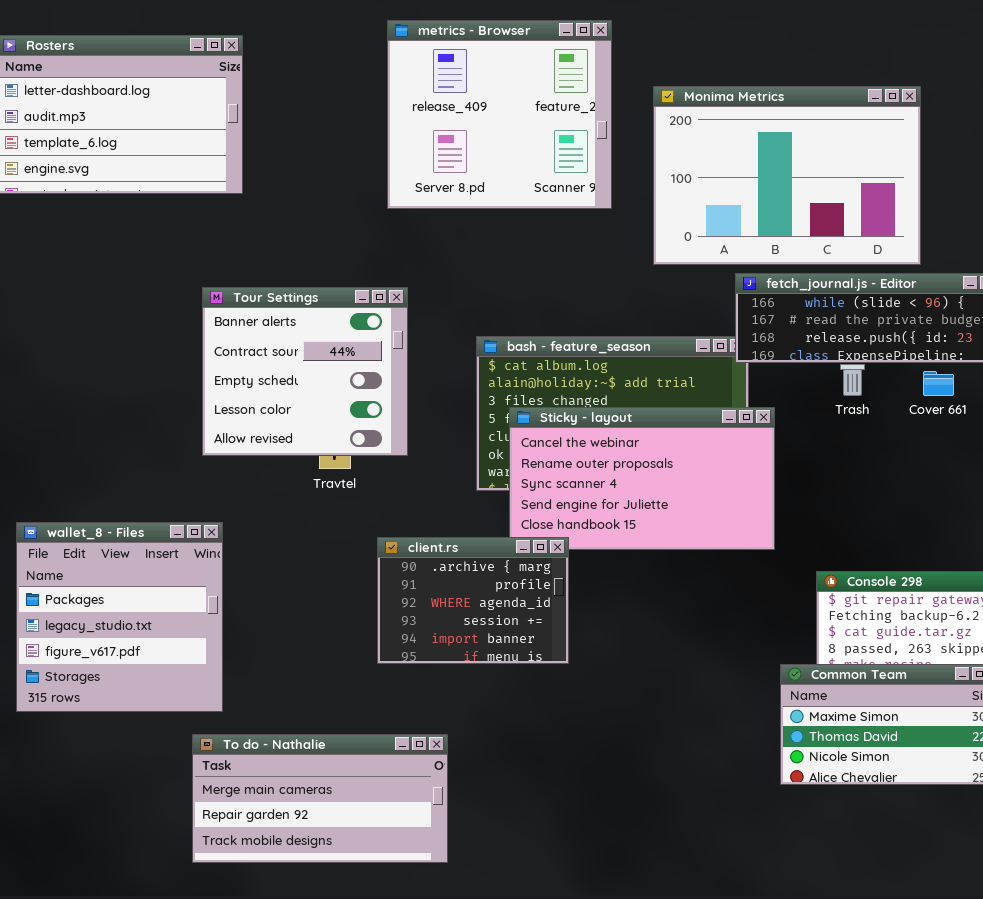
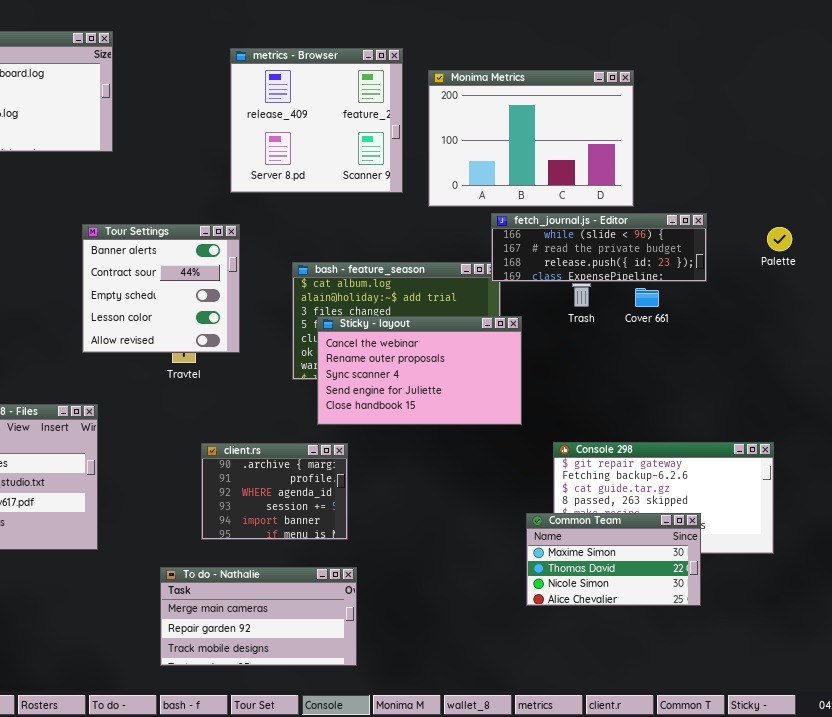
metrics - Browser: [387,20,612,209] -> [230,48,403,193], moved
client.rs: [377,537,569,664] -> [201,443,348,540], moved
To do - Nathalie: [192,734,448,863] -> [160,567,357,666], moved

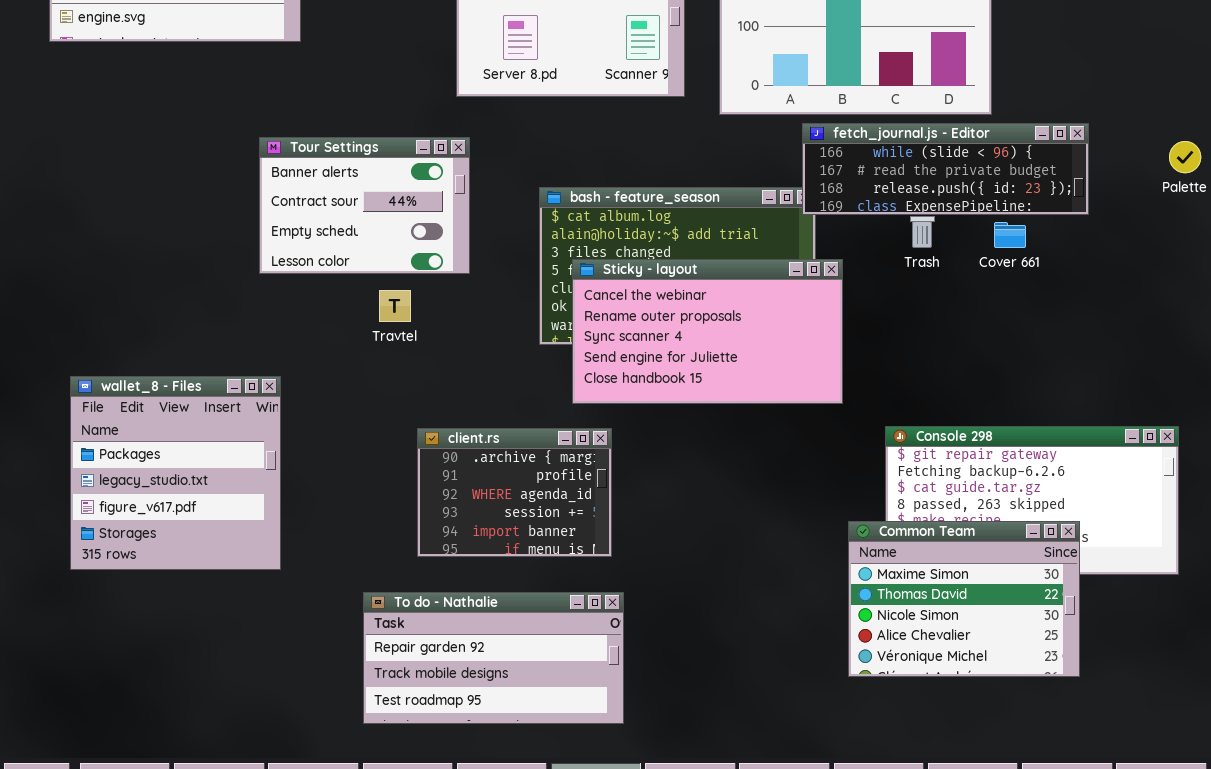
Tour Settings: [82,224,240,353] -> [259,137,470,274], resized
Common Team: [526,513,701,606] -> [848,521,1080,677], resized
To do - Nathalie: [160,567,357,666] -> [363,592,624,724], scrolled down 1 row

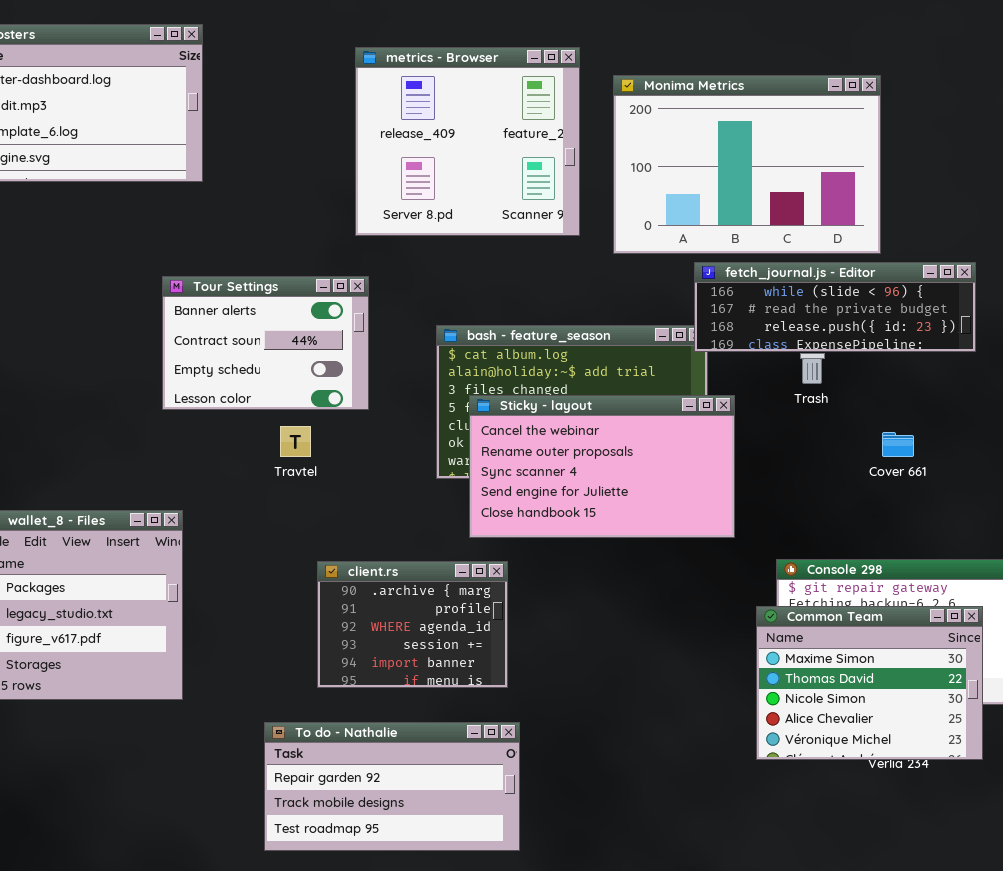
Cover 661: [994,222,1026,248] -> [882,432,914,457], moved
Common Team: [848,521,1080,677] -> [756,606,983,760], moved

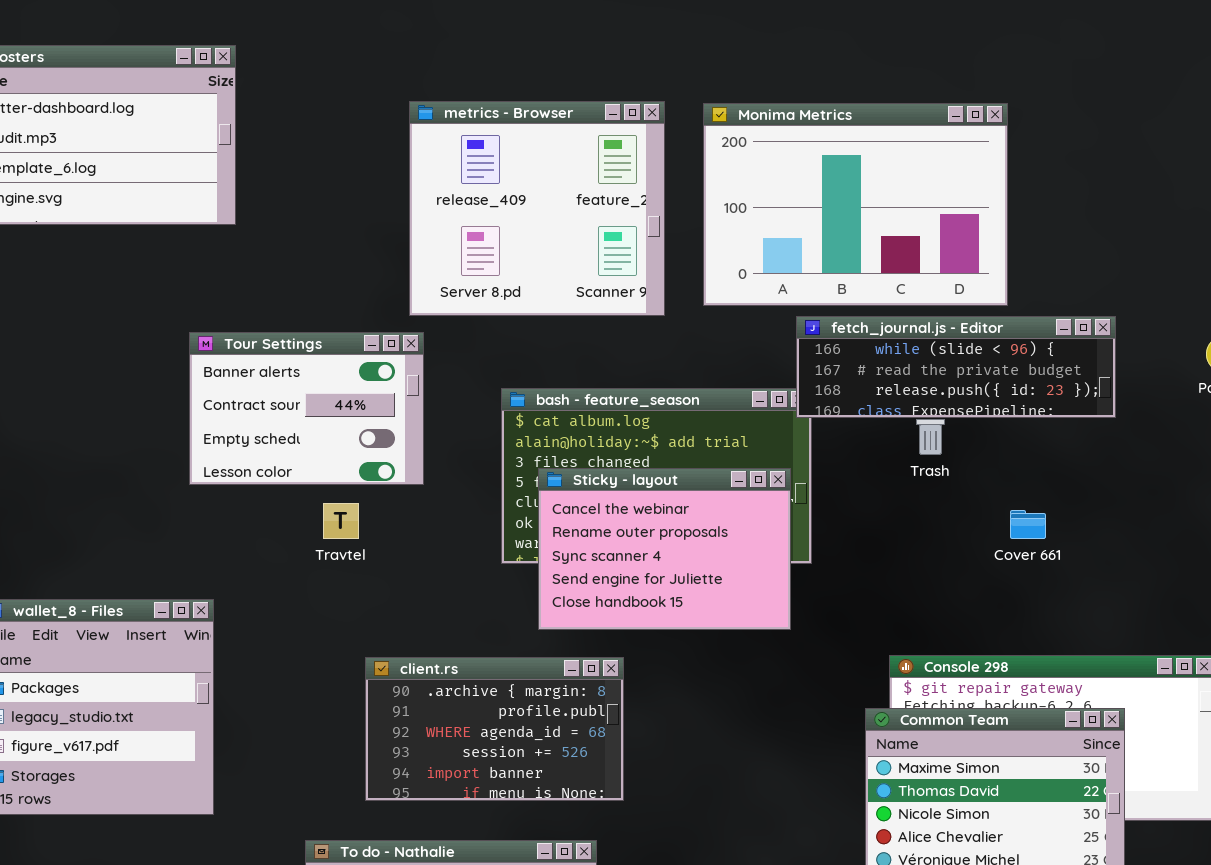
metrics - Browser: [355,47,580,236] -> [409,101,665,316], moved
Sticky - layout: [469,395,735,538] -> [538,468,791,630], resized
client.rs: [317,561,508,688] -> [365,657,624,801], resized

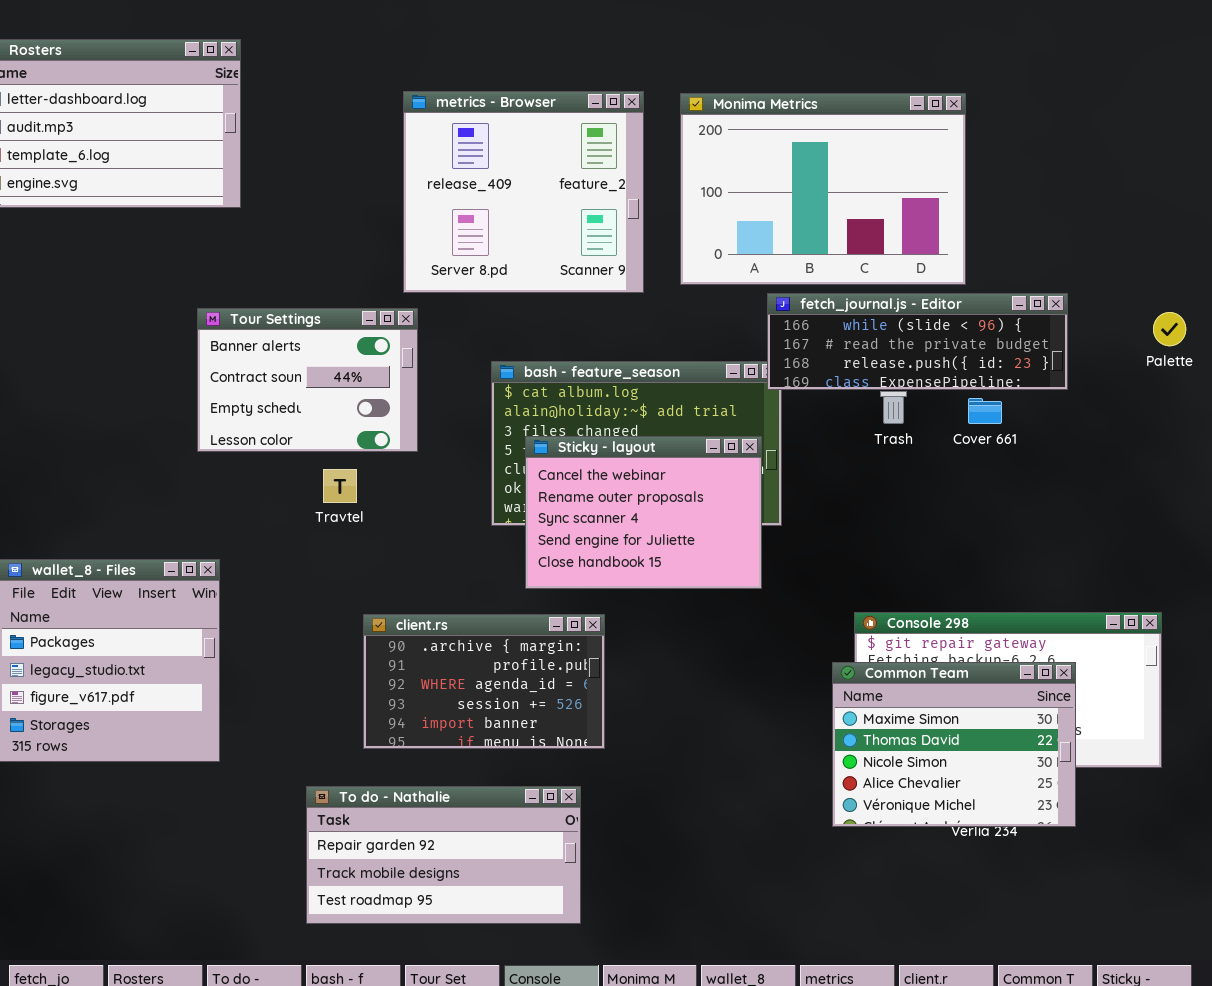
Cover 661: [1010,510,1046,539] -> [968,398,1002,424], moved

